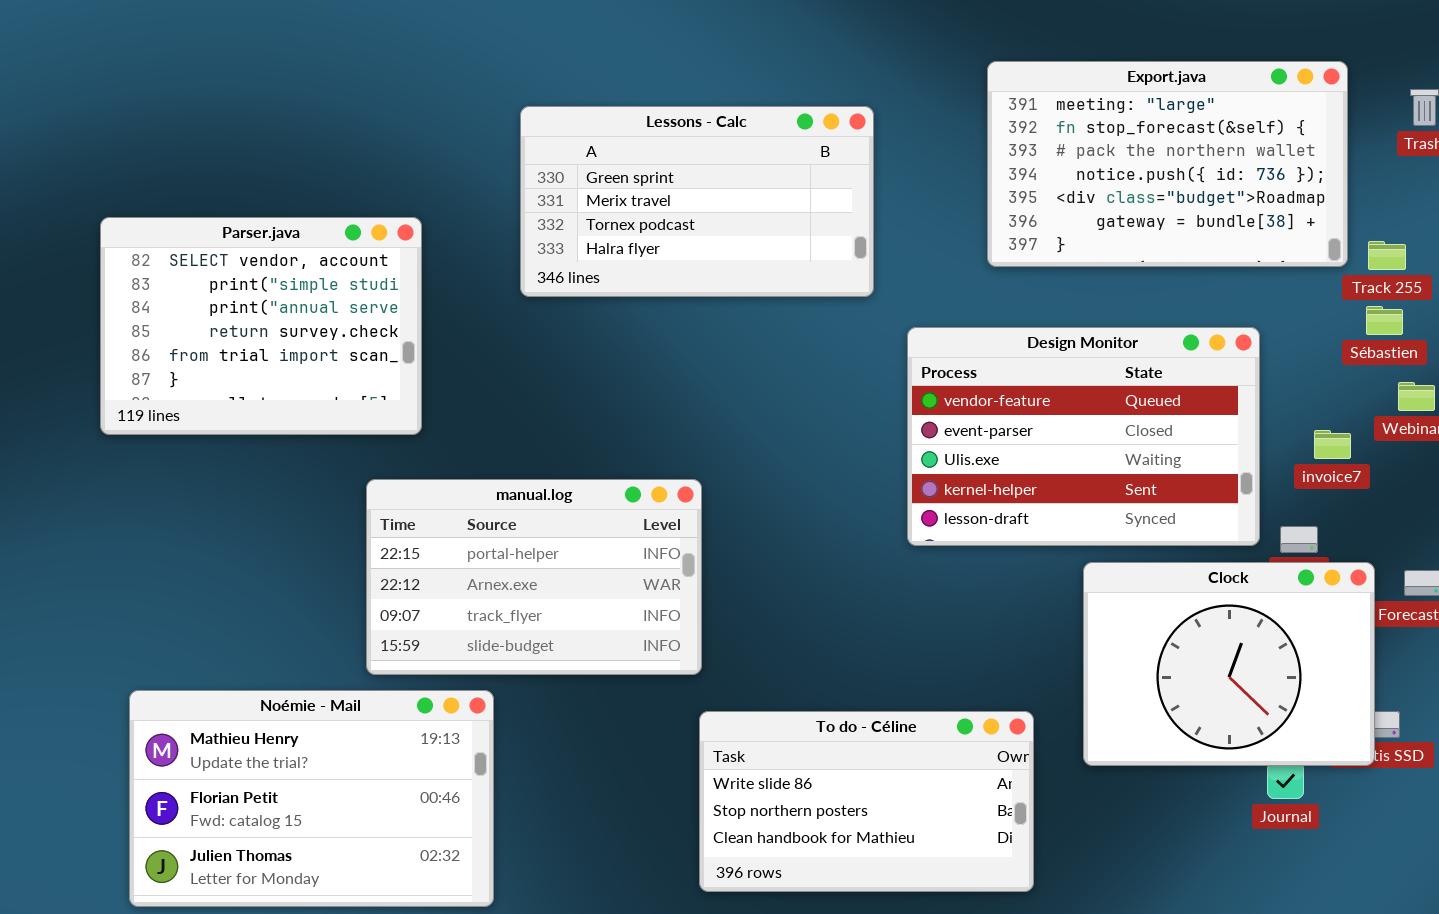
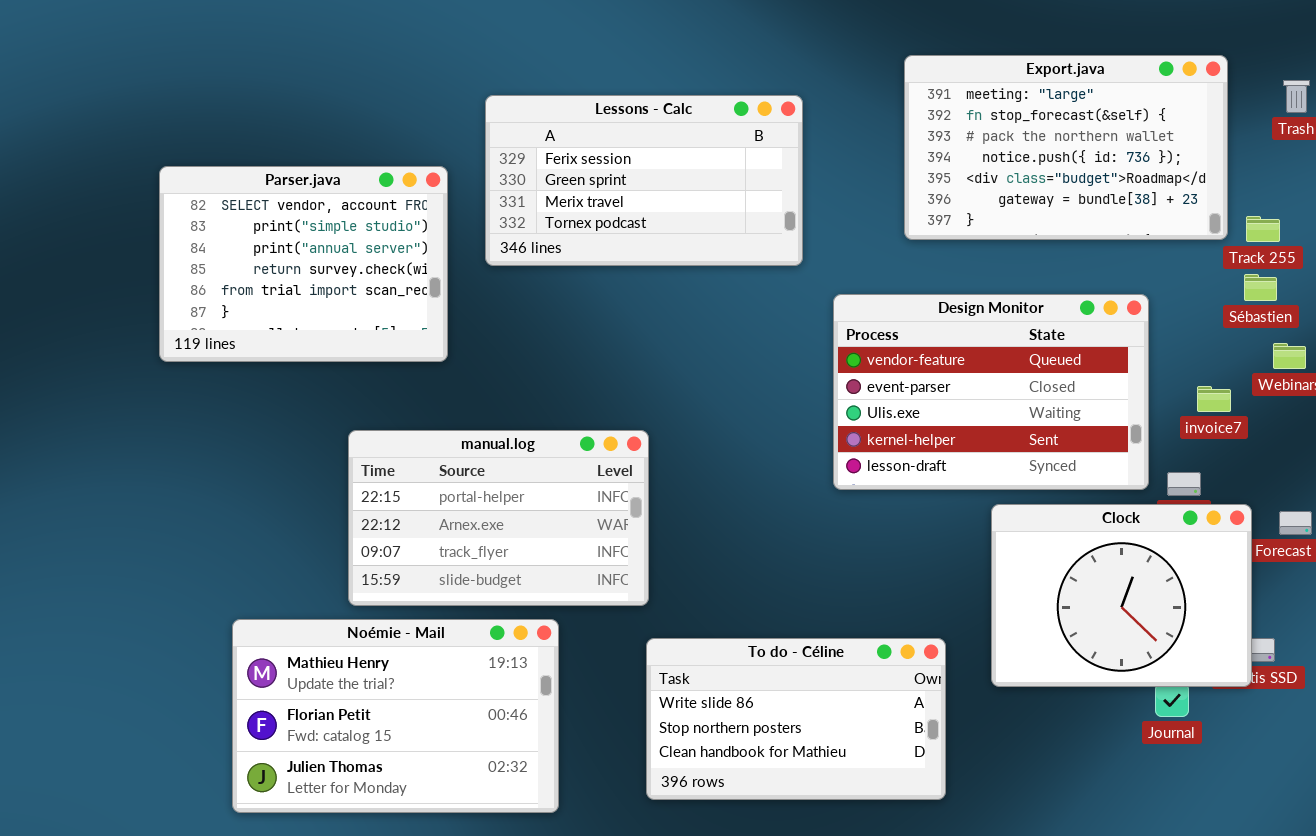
Lessons - Calc: [520,106,874,297] -> [485,95,803,266], scrolled up 1 row
Parser.java: [100,217,422,435] -> [159,166,448,362], moved
Noémie - Mail: [129,690,494,907] -> [232,619,559,813], moved

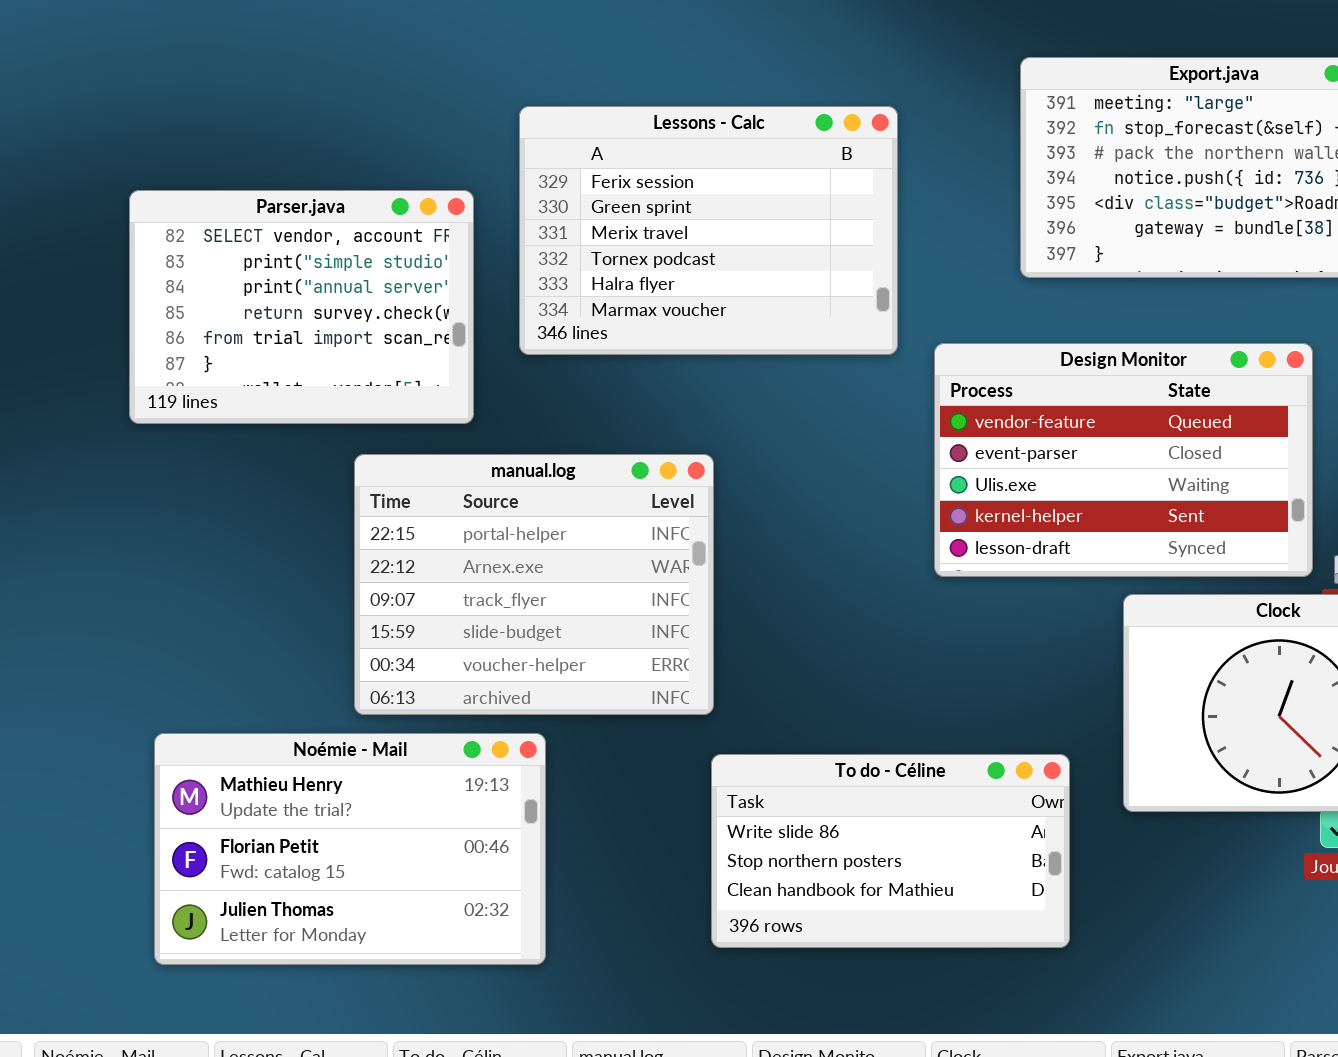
Lessons - Calc: [485,95,803,266] -> [519,106,898,355], resized
manual.log: [348,430,649,606] -> [354,454,714,715], resized
Noémie - Mail: [232,619,559,813] -> [154,733,546,965], moved

